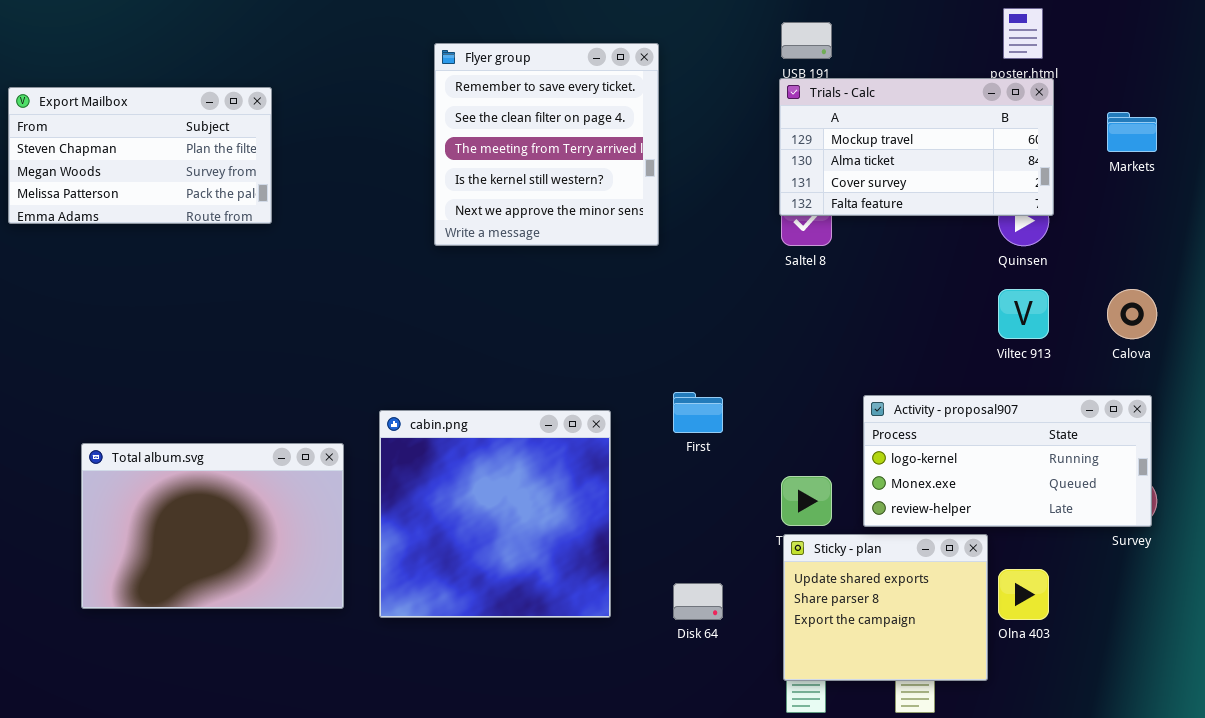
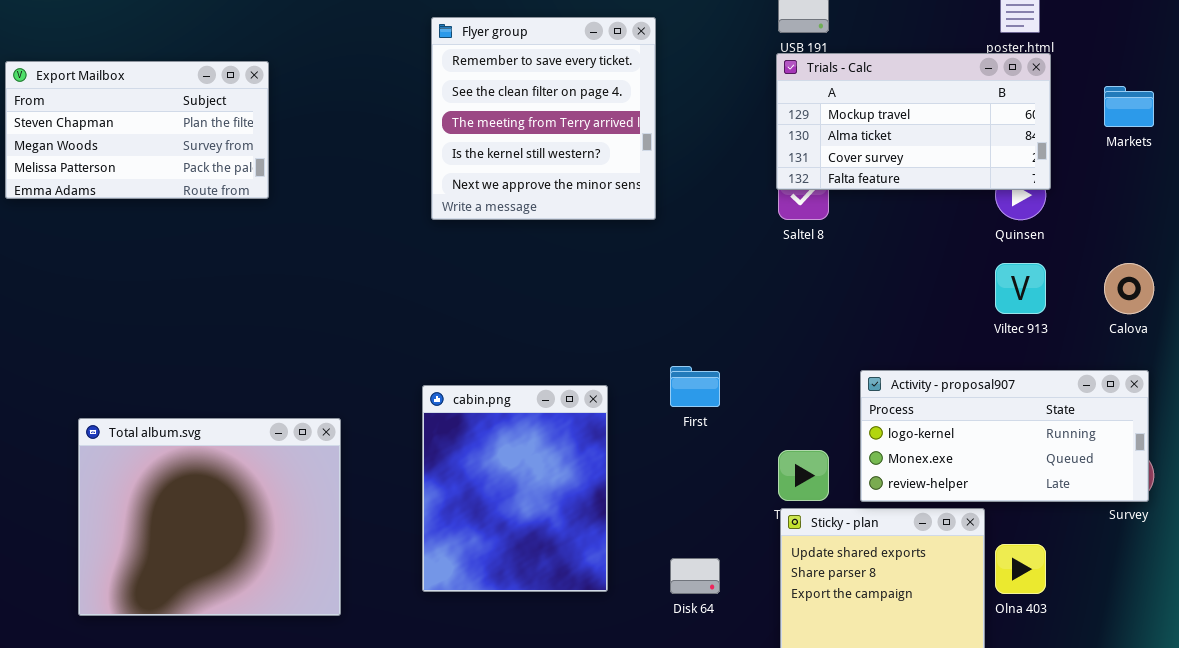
cabin.png: [379,410,611,618] -> [422,385,608,592], resized
Total album.svg: [81,443,344,609] -> [78,418,341,616], resized

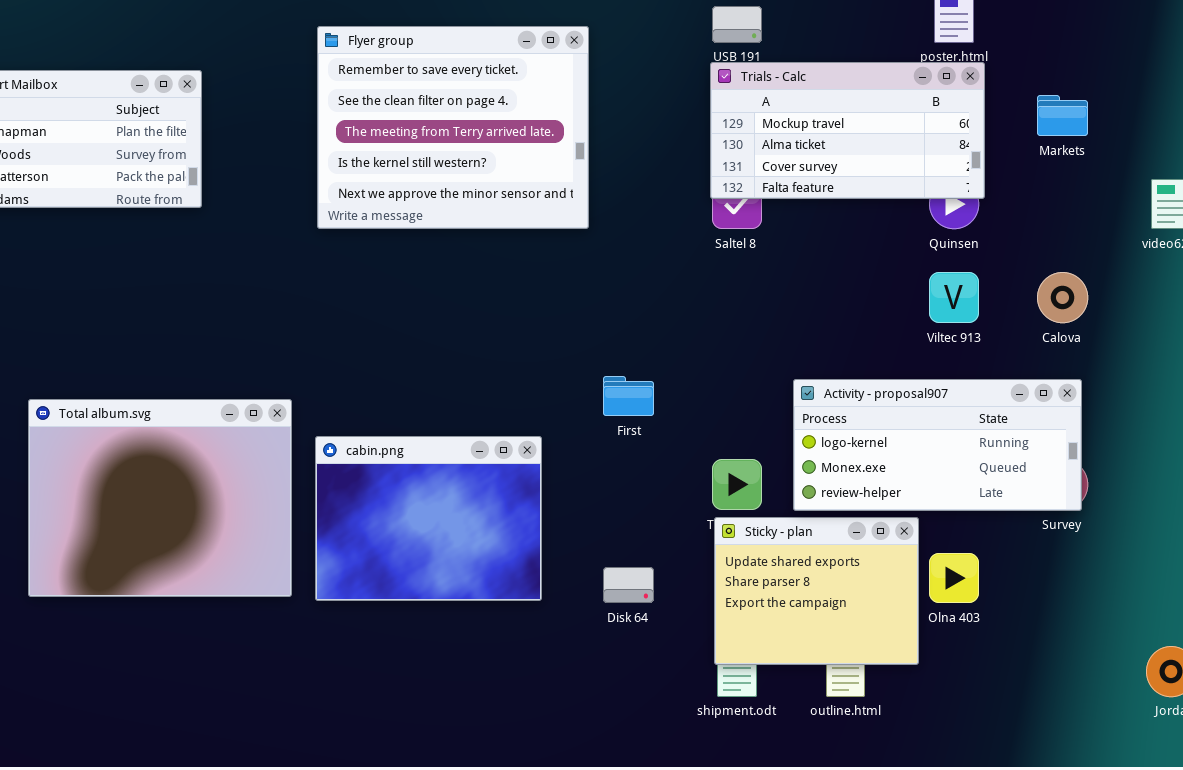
Flyer group: [431,17,656,220] -> [317,26,589,229], resized
cabin.png: [422,385,608,592] -> [315,436,542,601], resized
Total album.svg: [78,418,341,616] -> [28,399,292,597], moved

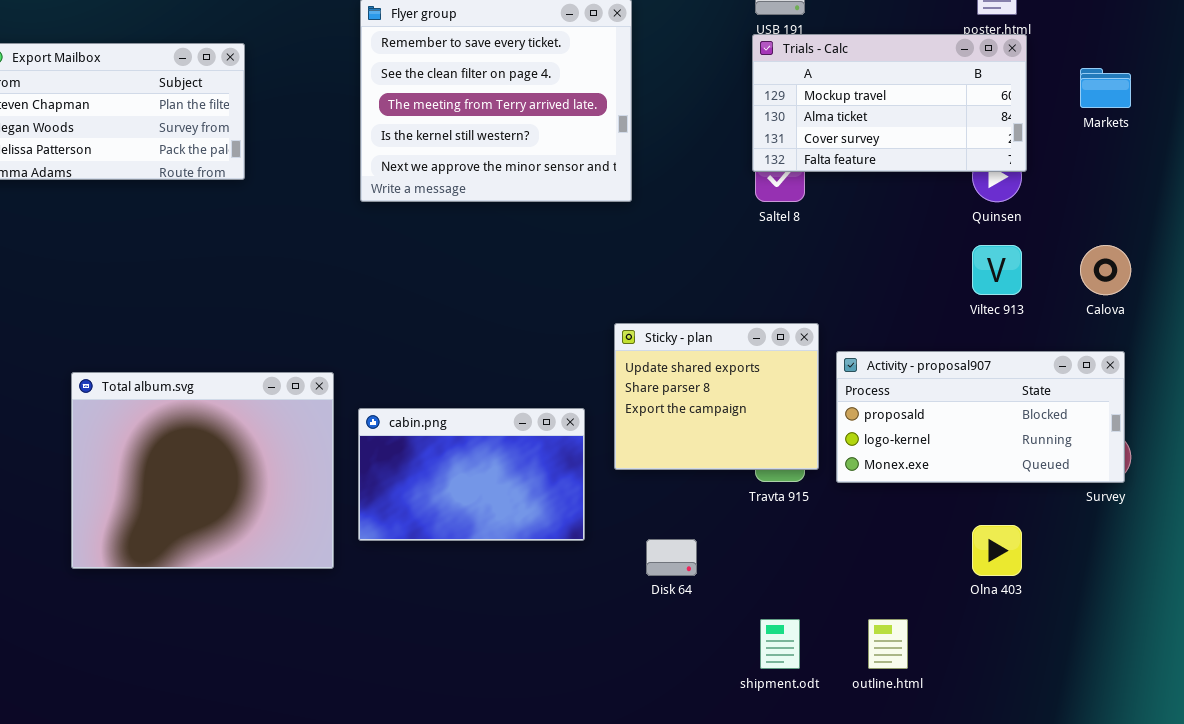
Activity - proposal907: [793,379,1082,511] -> [836,351,1125,483], scrolled up 1 row
cabin.png: [315,436,542,601] -> [358,408,585,541], resized
Sticky - plan: [714,517,919,665] -> [614,323,819,470], moved

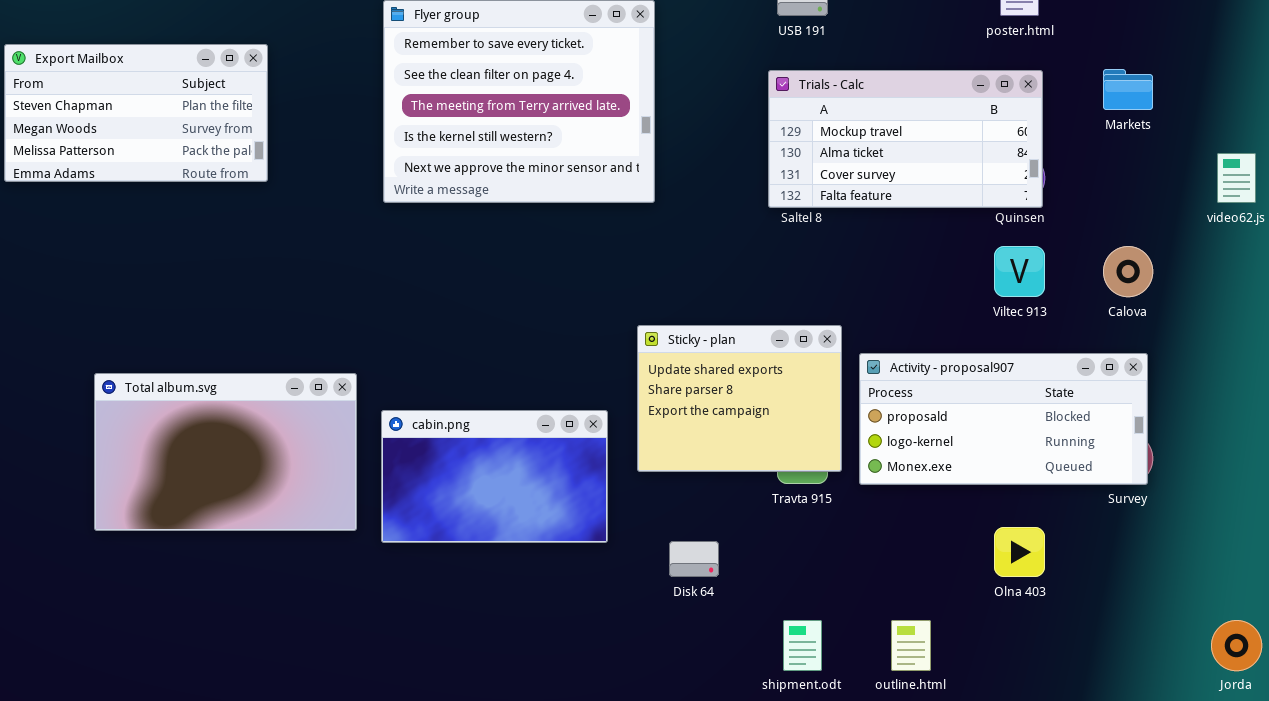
Trials - Calc: [752,34,1027,172] -> [768,70,1043,208], moved
Total album.svg: [71,372,334,569] -> [94,373,357,531], resized

